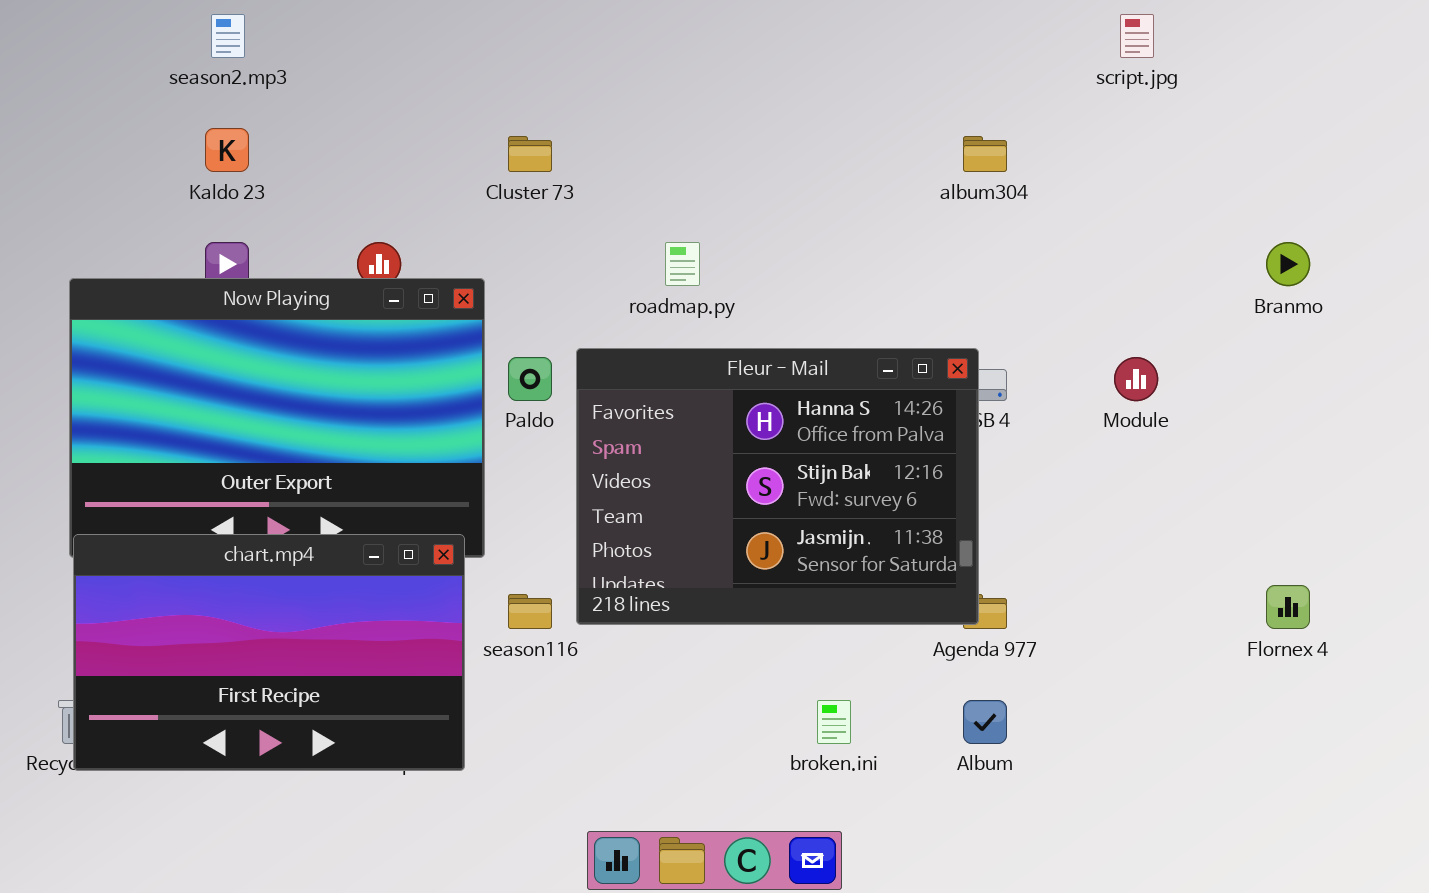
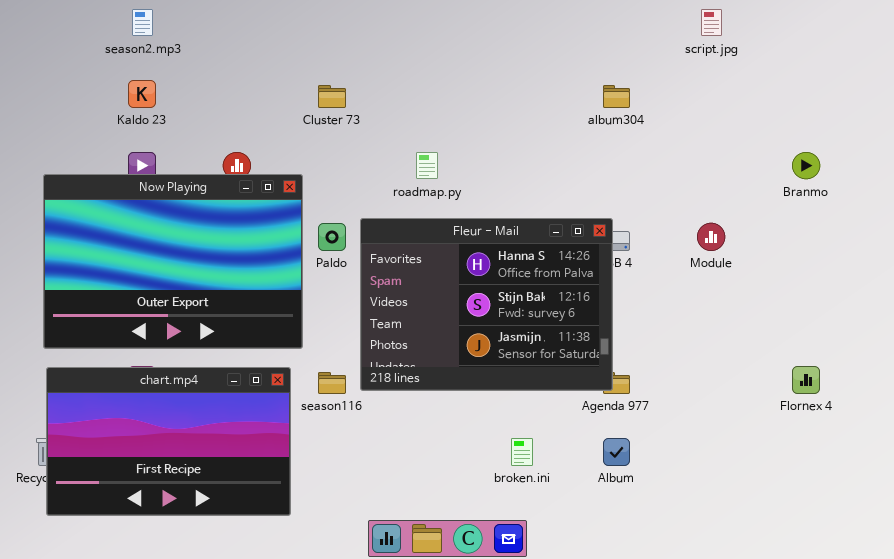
chart.mp4: [73,534,465,771] -> [46,367,291,516], moved

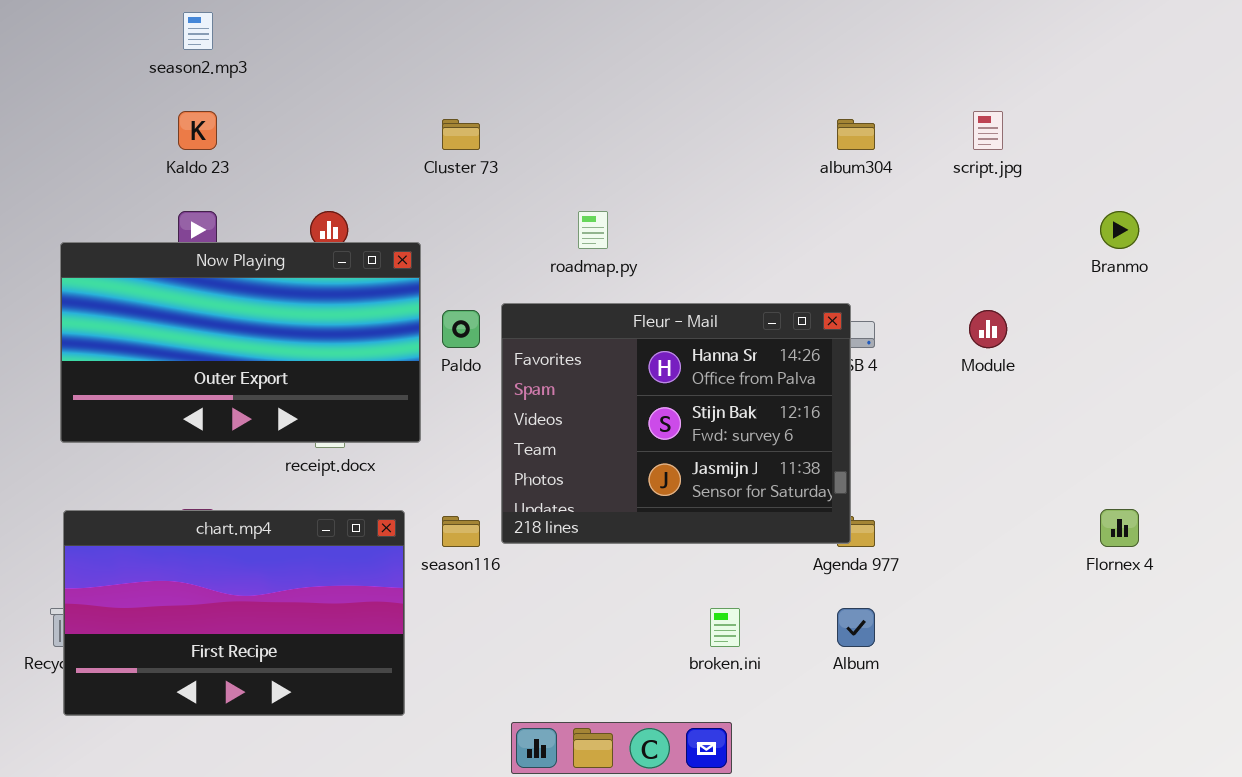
script.jpg: [701,9,722,36] -> [973,111,1003,150], moved
Now Playing: [43,174,303,349] -> [60,242,421,443], resized

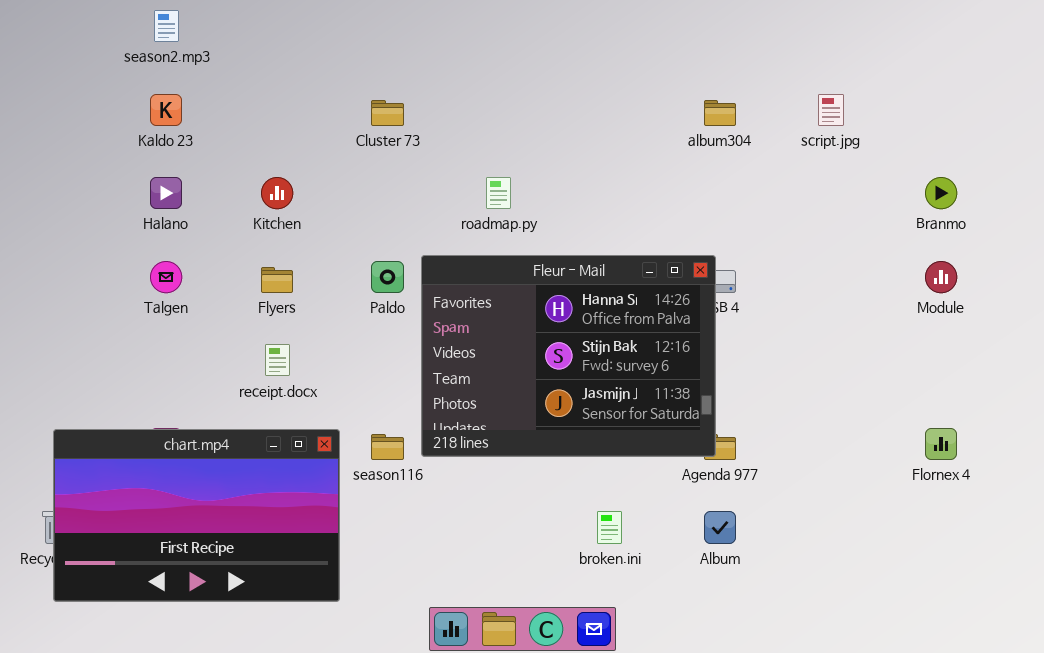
Now Playing: [60,242,421,443] -> none, closed
Module: [969,310,1007,348] -> [925,261,957,293], moved

